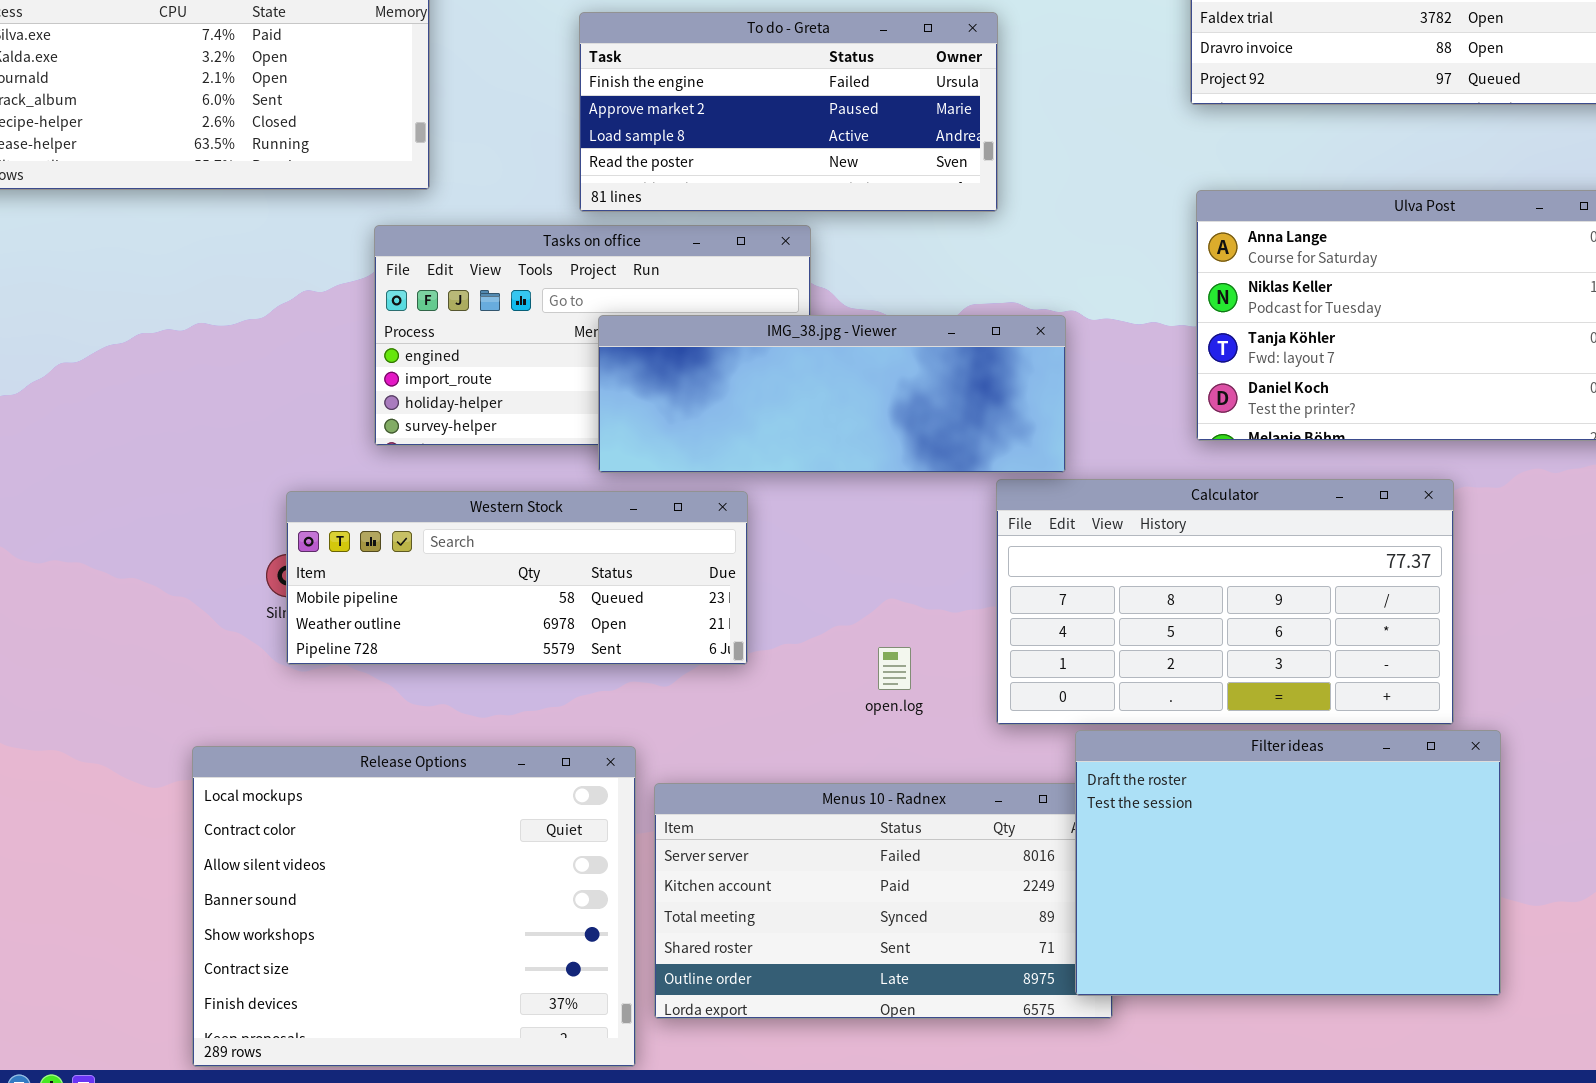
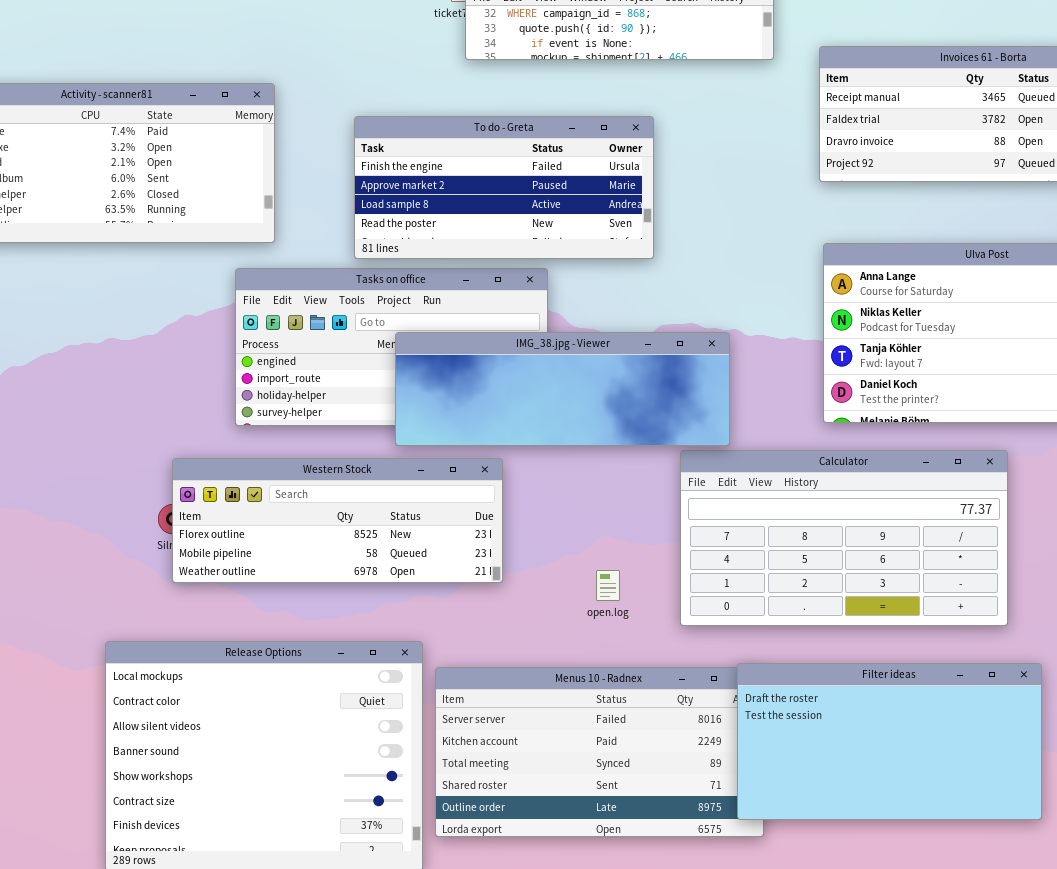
To do - Greta: [579,12,998,212] -> [354,116,654,259], moved
Western Stock: [286,491,748,665] -> [172,458,503,583], scrolled up 1 row
Filter ideas: [1075,730,1501,996] -> [737,663,1042,820], resized

